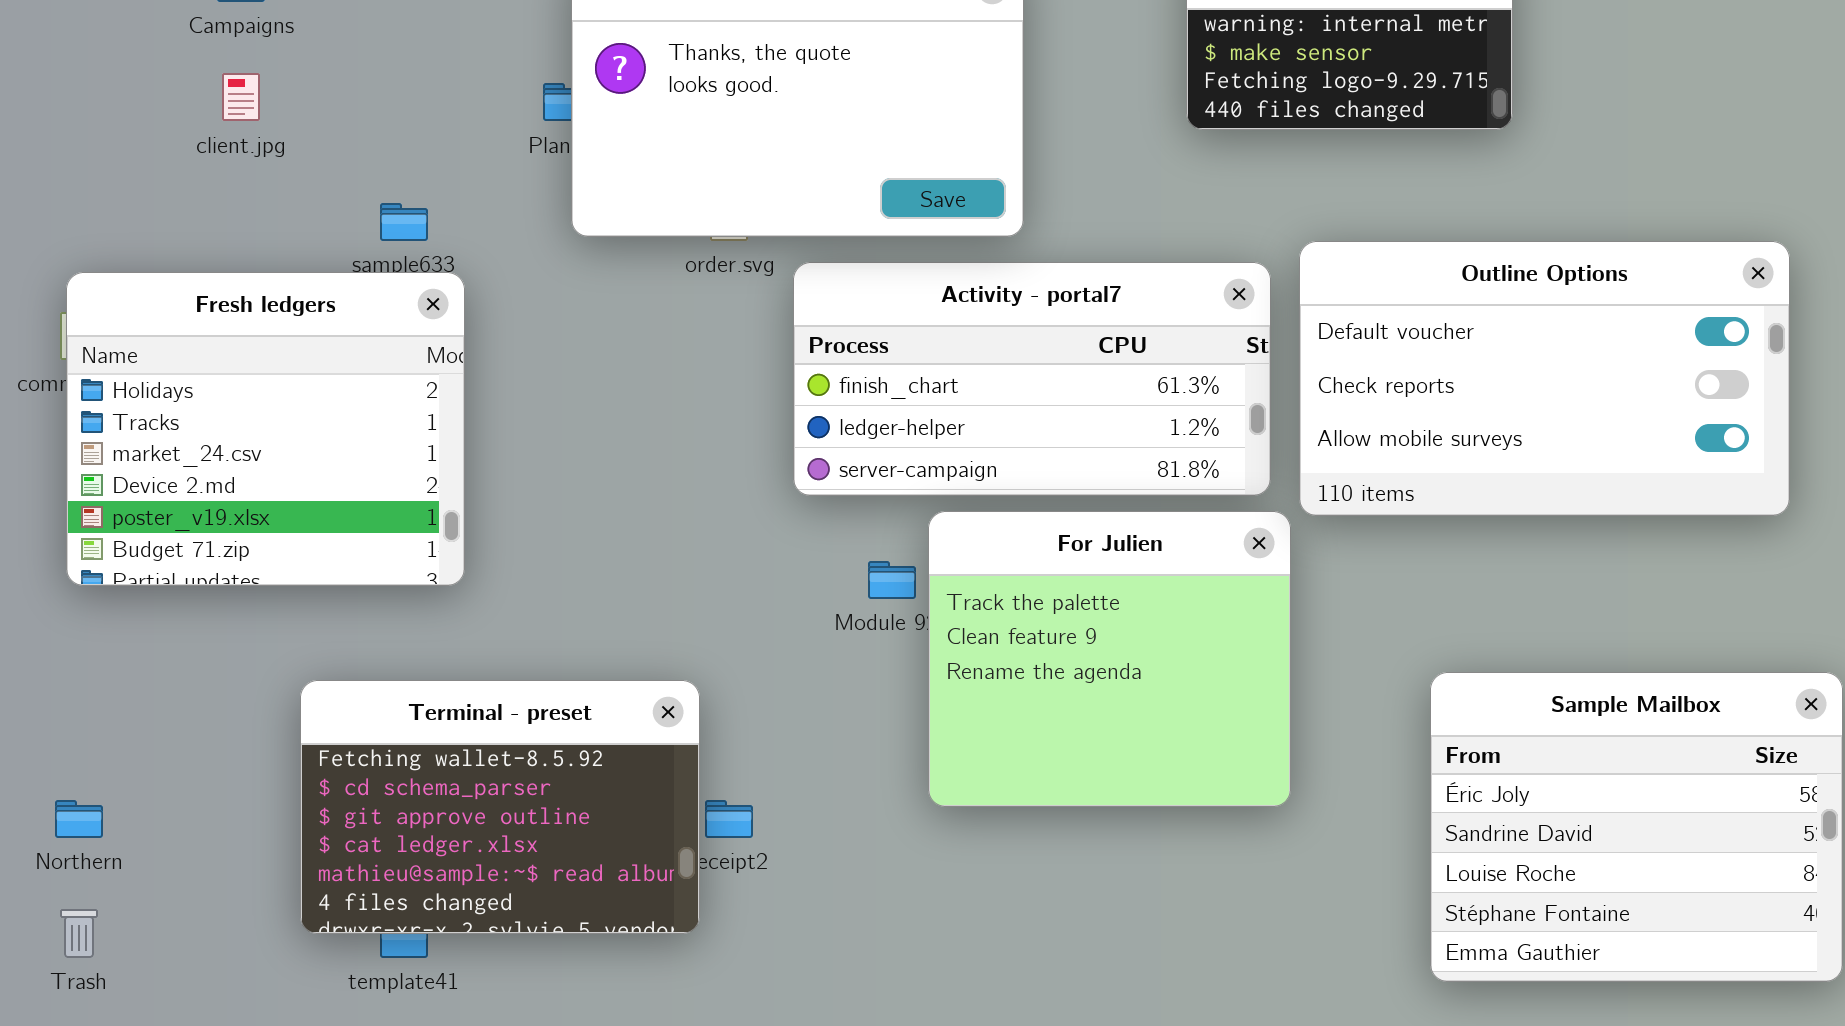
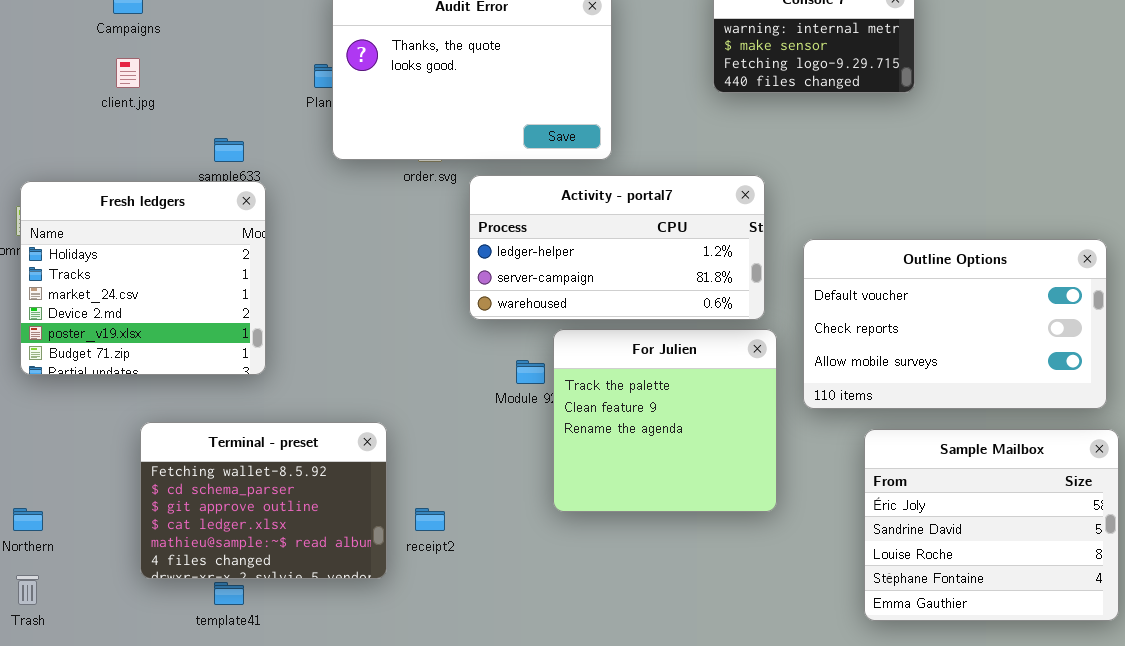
Outline Options: [1299,241,1790,516] -> [803,239,1107,409], moved
Activity - portal7: [793,262,1271,496] -> [469,175,765,320], scrolled down 1 row
Terminal - preset: [300,680,700,934] -> [140,422,387,579], moved

